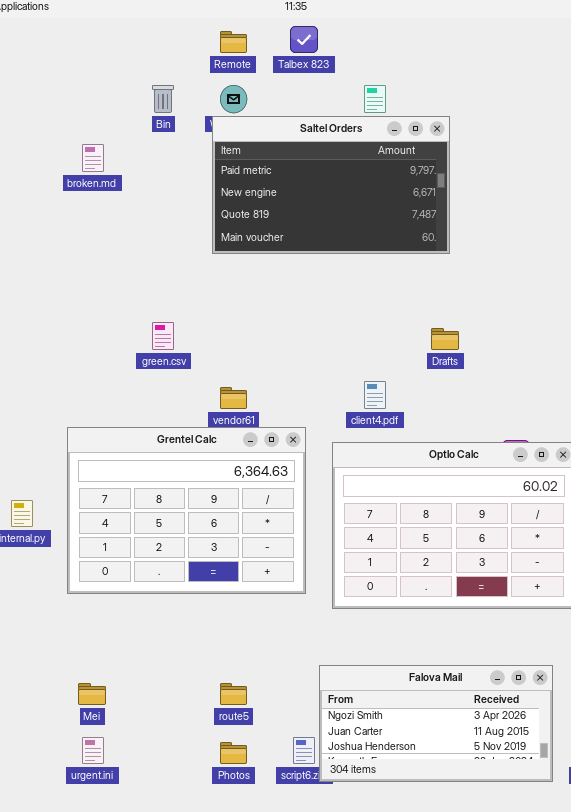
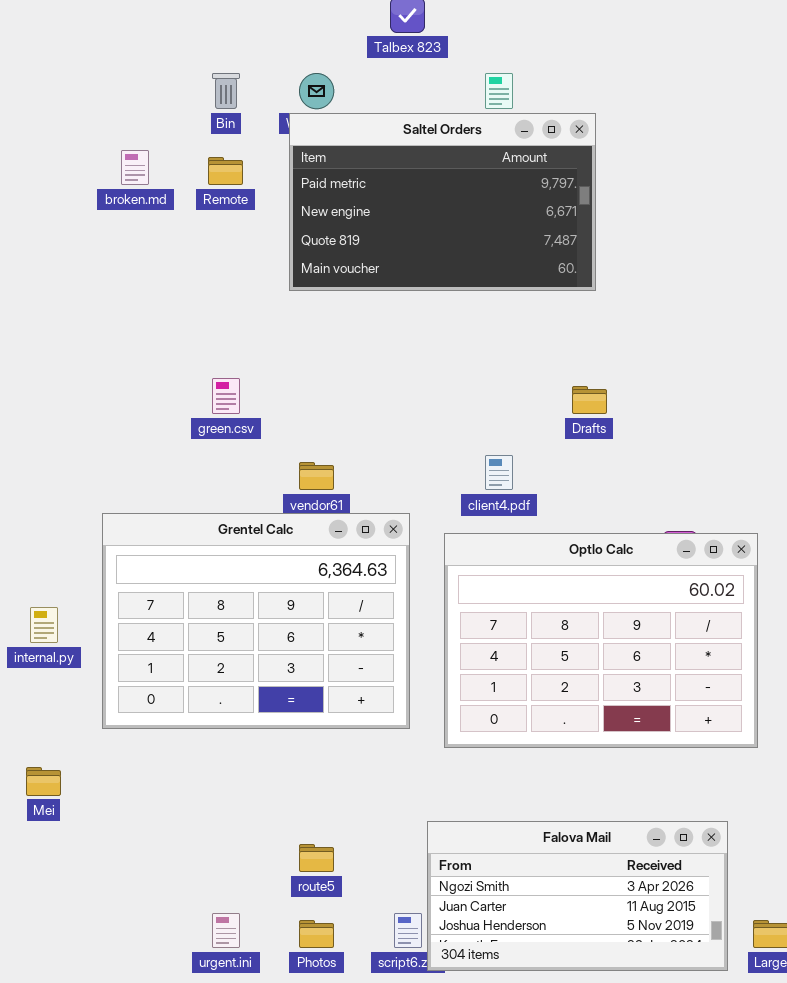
Remote: [220,31,247,53] -> [208,157,243,185], moved
Mei: [78,683,106,705] -> [26,767,61,796], moved
urgent.ini: [82,737,104,764] -> [212,913,240,948], moved

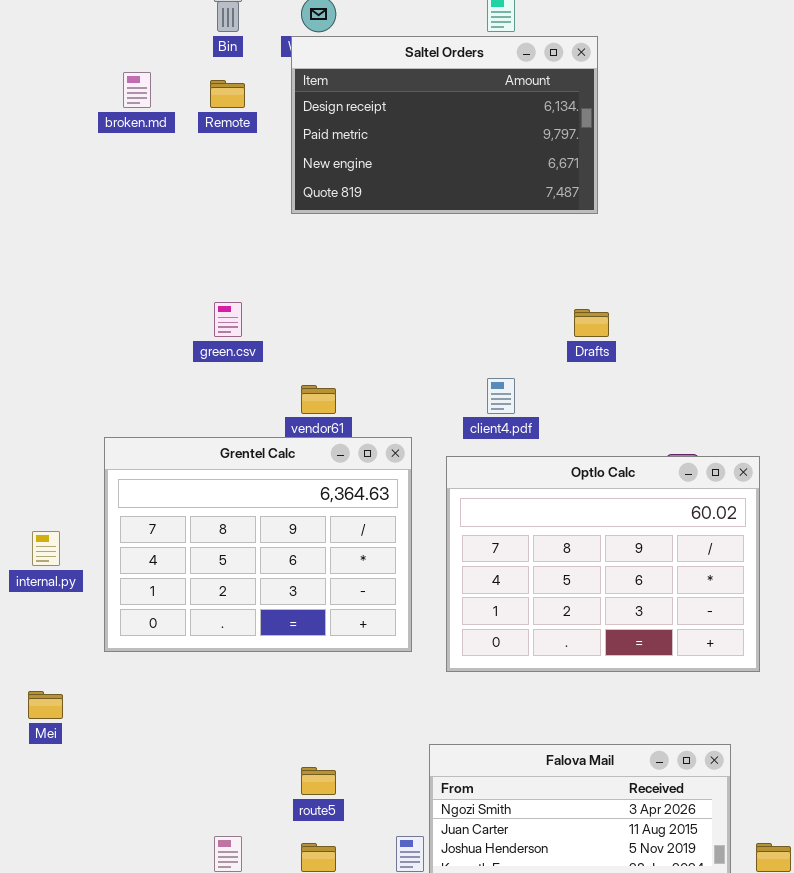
Saltel Orders: [289,113,596,291] -> [291,36,598,214], scrolled up 1 row

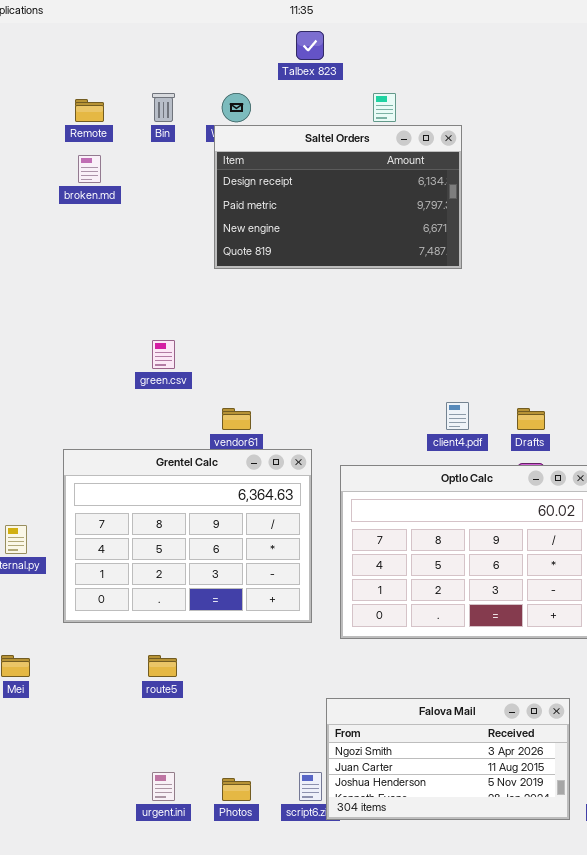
Remote: [210,80,245,108] -> [75,99,104,122], moved
Drafts: [574,309,609,337] -> [517,408,545,430], moved
client4.pdf: [487,378,515,414] -> [446,402,469,430], moved
route5: [301,767,336,795] -> [148,655,177,677], moved

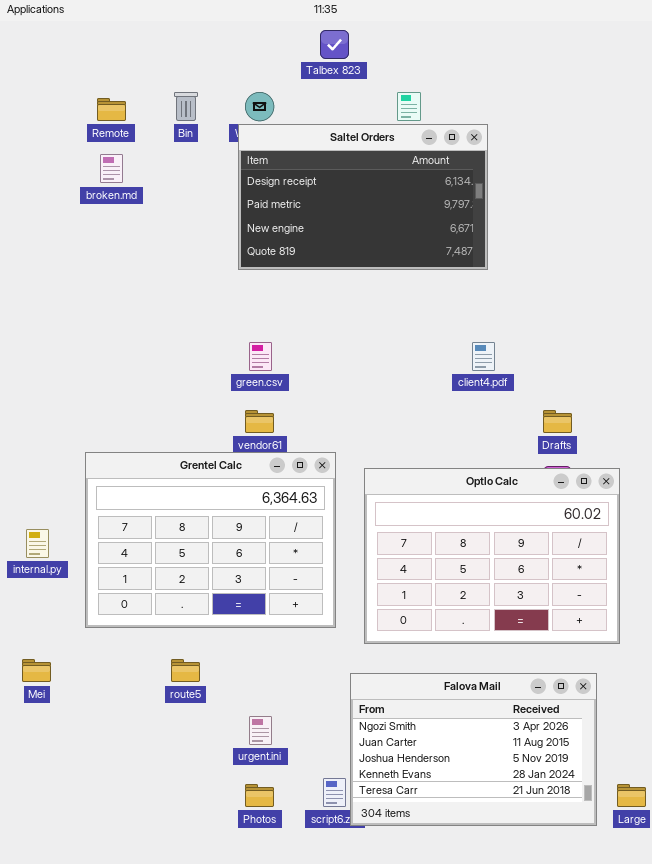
green.csv: [152,340,175,369] -> [249,342,272,371], moved
client4.pdf: [446,402,469,430] -> [472,342,495,371], moved
Falova Mail: [326,698,570,820] -> [350,673,597,826], resized
urgent.ini: [152,772,175,801] -> [249,716,272,745], moved

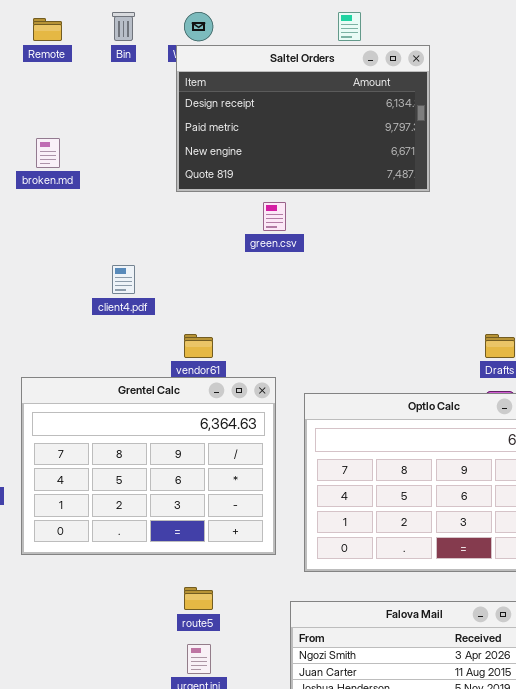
broken.md: [100,154,123,183] -> [36,138,60,168], moved
green.csv: [249,342,272,371] -> [263,202,286,231], moved
client4.pdf: [472,342,495,371] -> [112,265,135,294], moved
route5: [171,659,200,682] -> [184,587,213,610], moved

